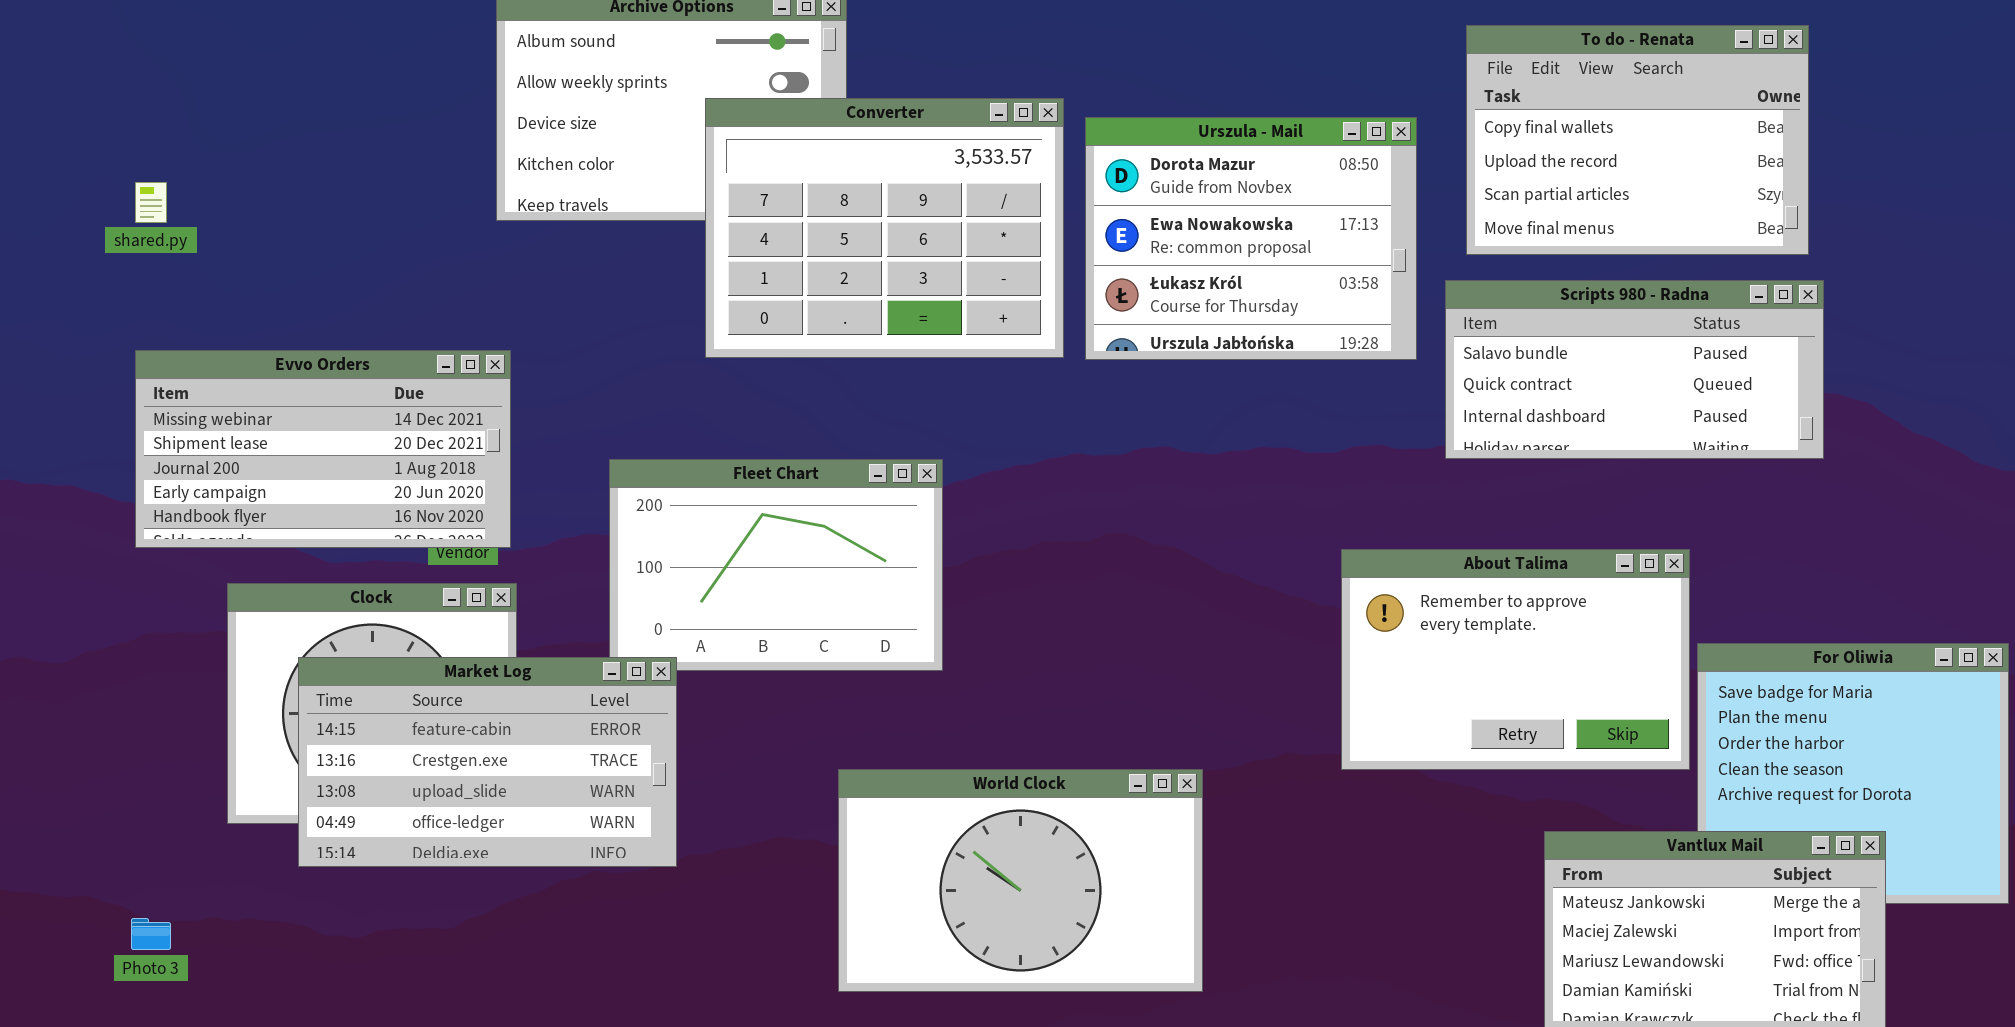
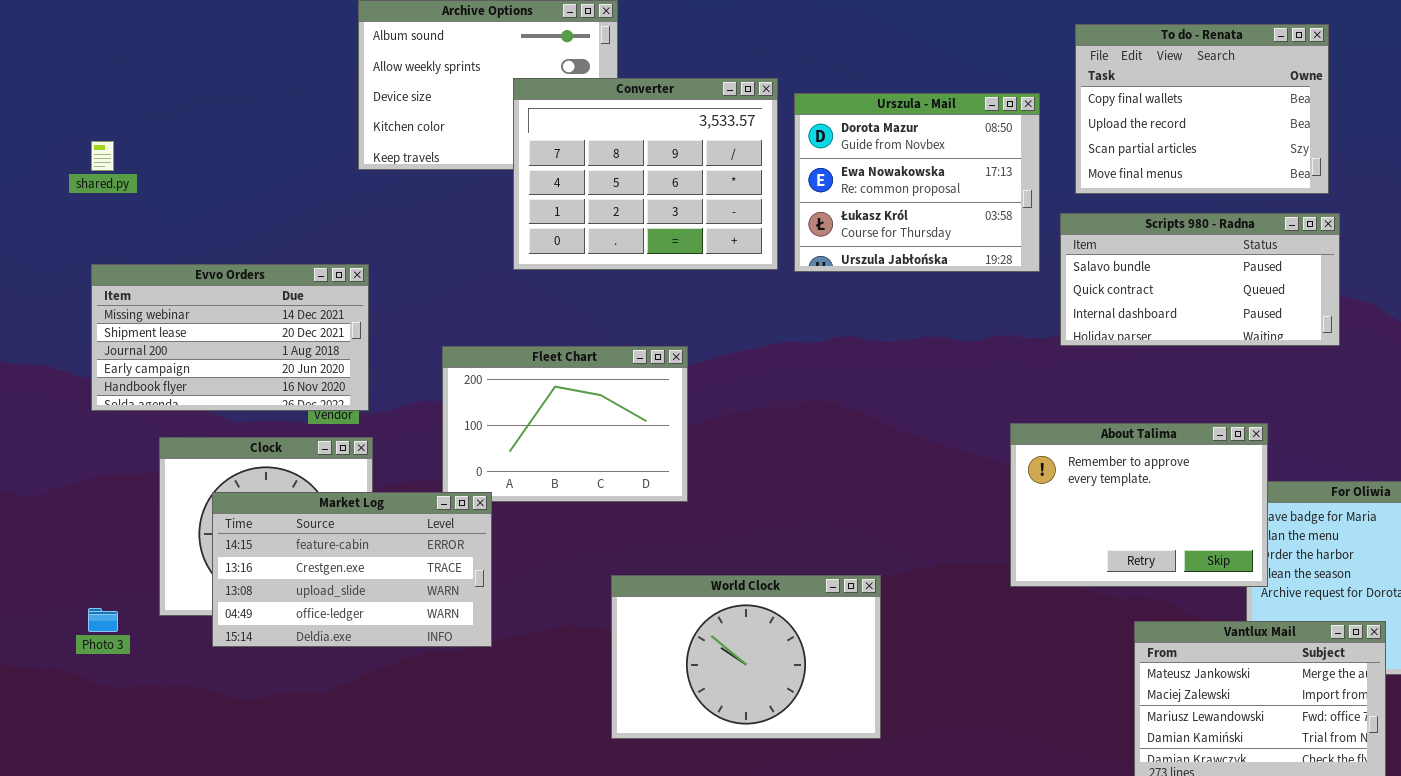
About Talima: [1341,549,1690,770] -> [1010,423,1268,587], moved
Photo 3: [131,918,171,950] -> [88,608,118,632], moved

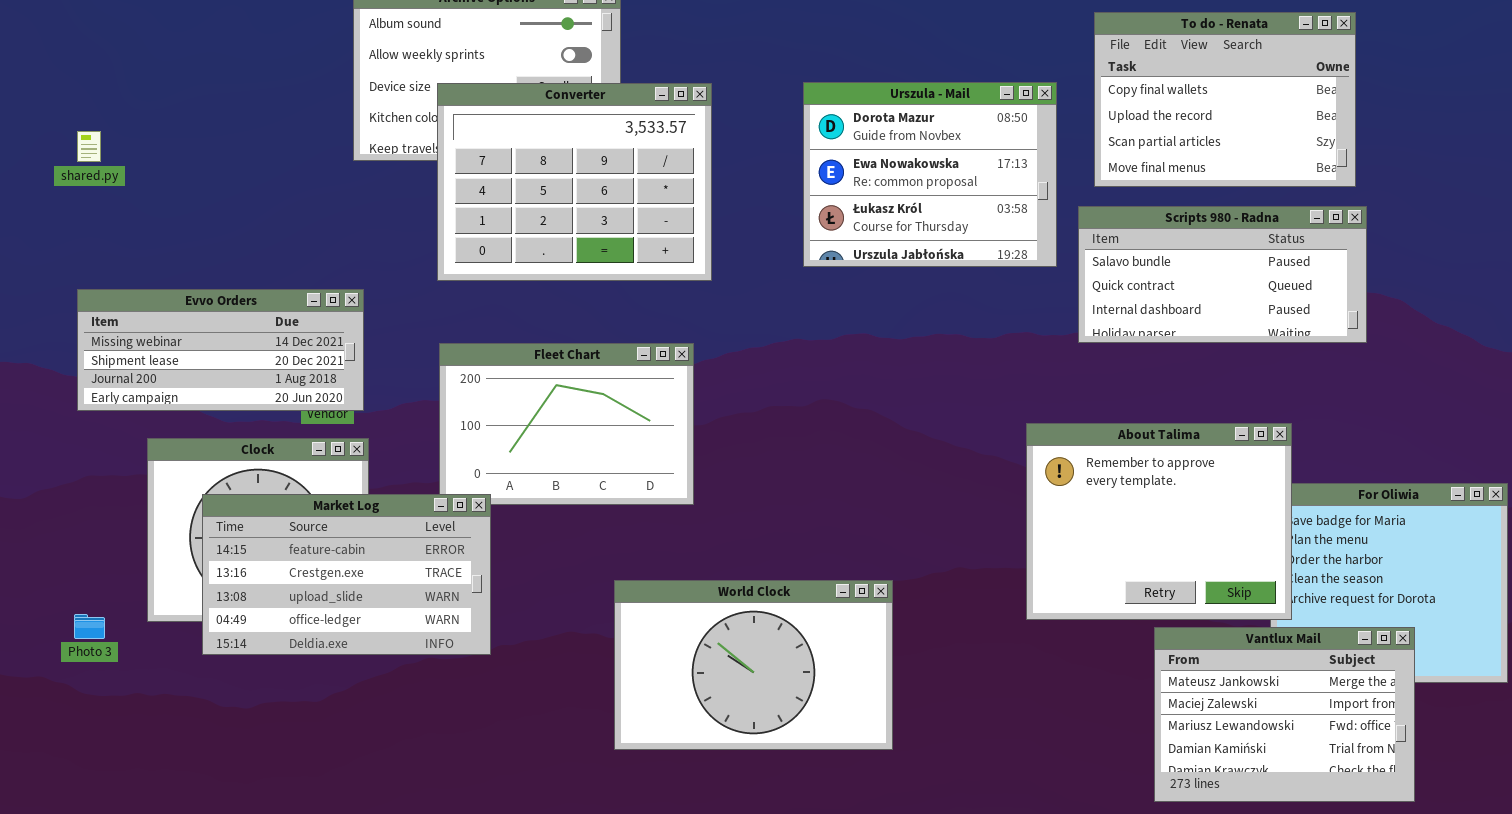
Converter: [513,78,778,270] -> [437,83,712,281], moved
Evvo Orders: [91,264,369,411] -> [77,289,364,411], resized
About Talima: [1010,423,1268,587] -> [1026,423,1292,620], resized

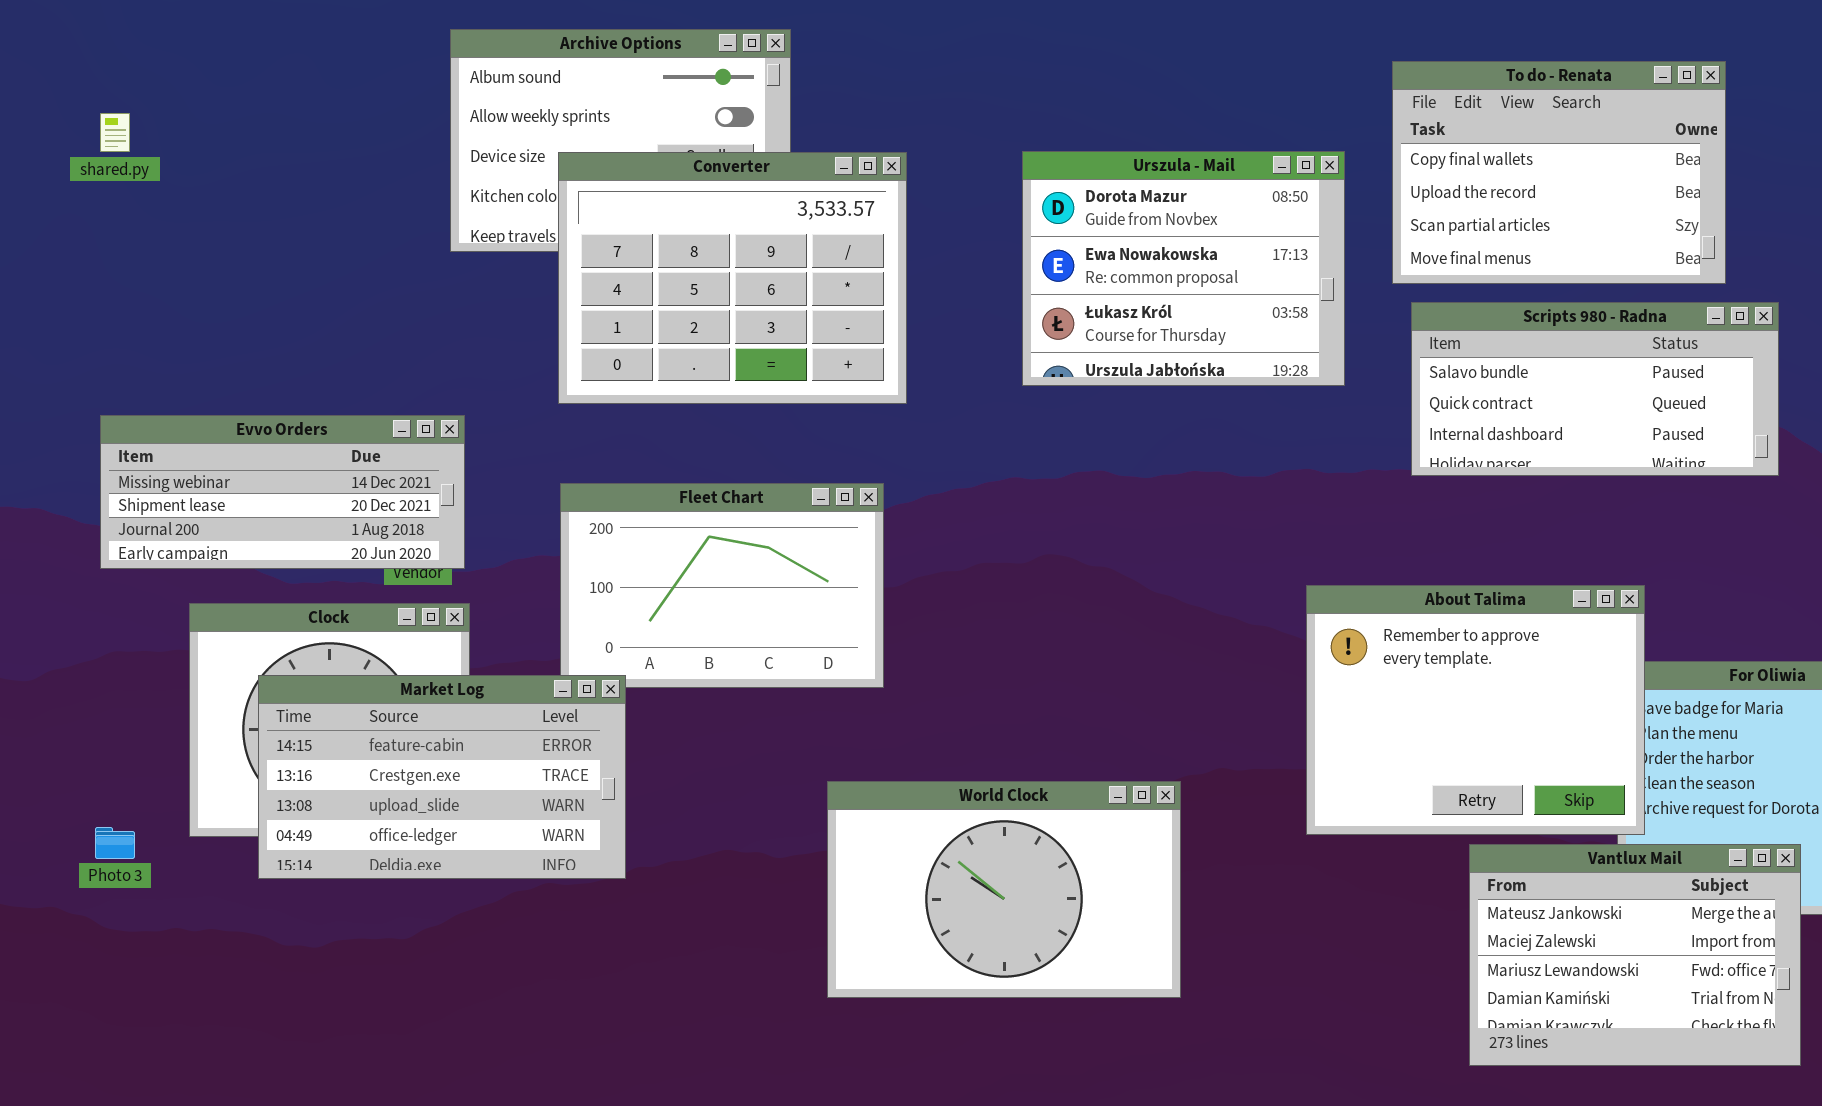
shared.py: [77,131,101,162] -> [100,113,130,152], moved
Scripts 980 - Radna: [1078,206,1367,343] -> [1411,302,1779,476], moved
World Clock: [614,580,893,750] -> [827,781,1181,998], moved

